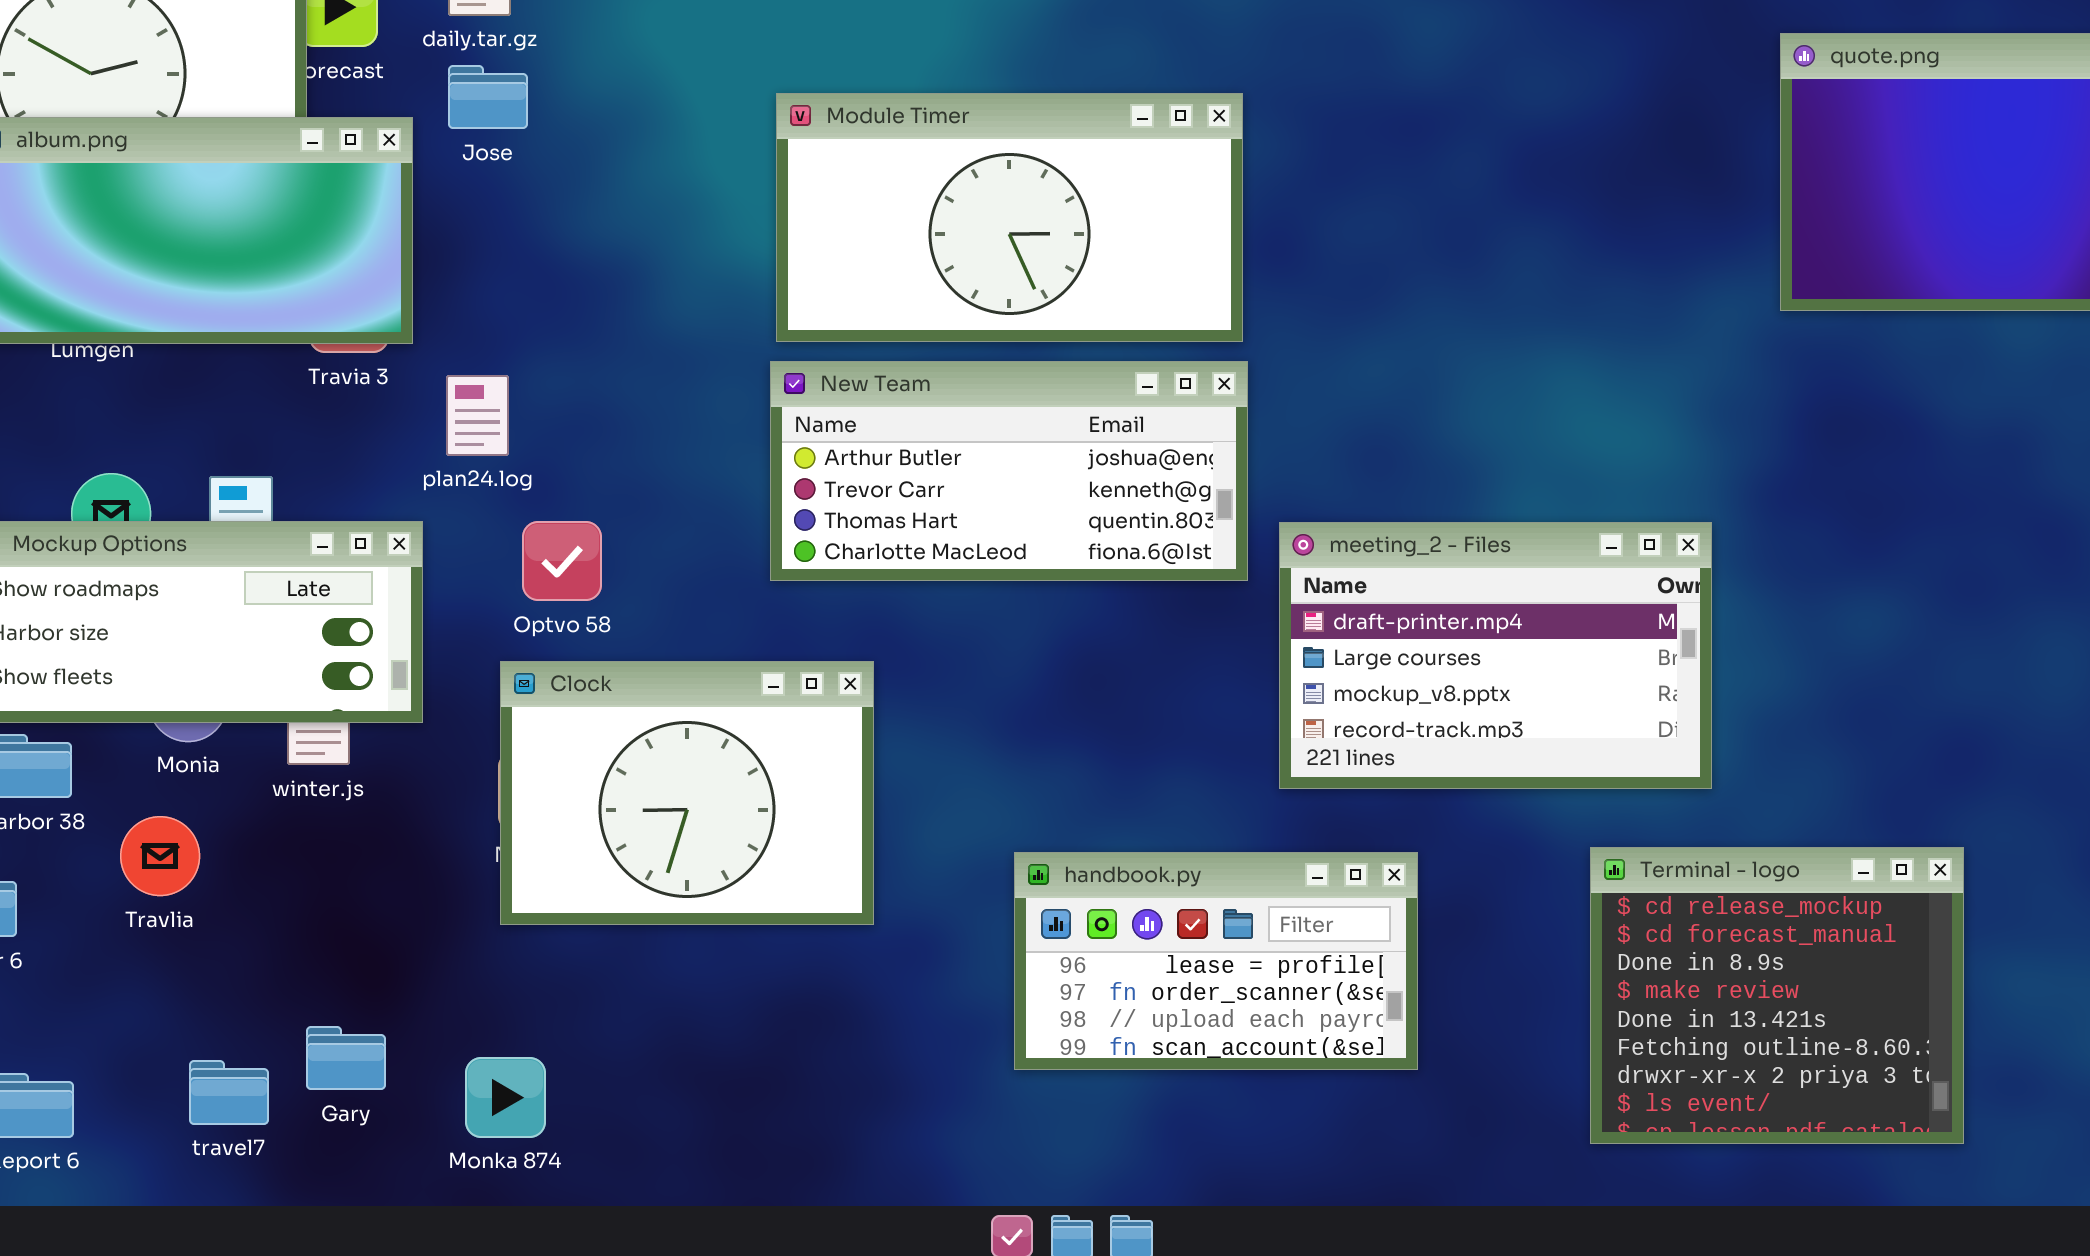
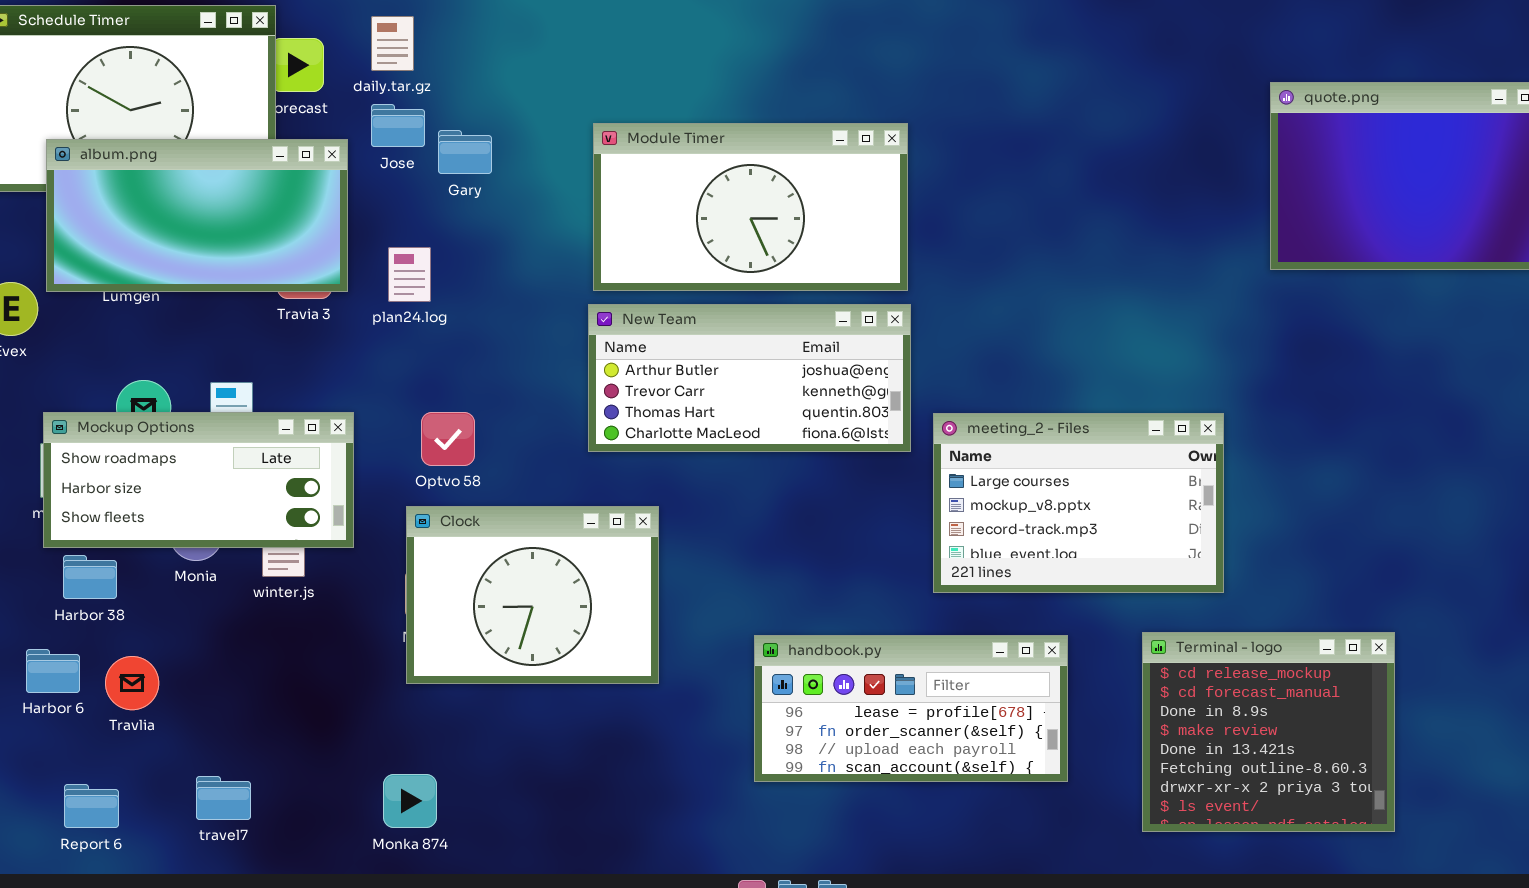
plan24.log: [446,375,509,456] -> [388,247,431,302], moved
meeting_2 - Files: [1279,522,1712,789] -> [933,413,1224,593], scrolled down 1 row
Travlia: [120,816,200,896] -> [105,656,159,710], moved
handbook.py: [1014,852,1418,1070] -> [754,635,1068,782], resized
Gary: [306,1026,386,1090] -> [438,130,492,174], moved

